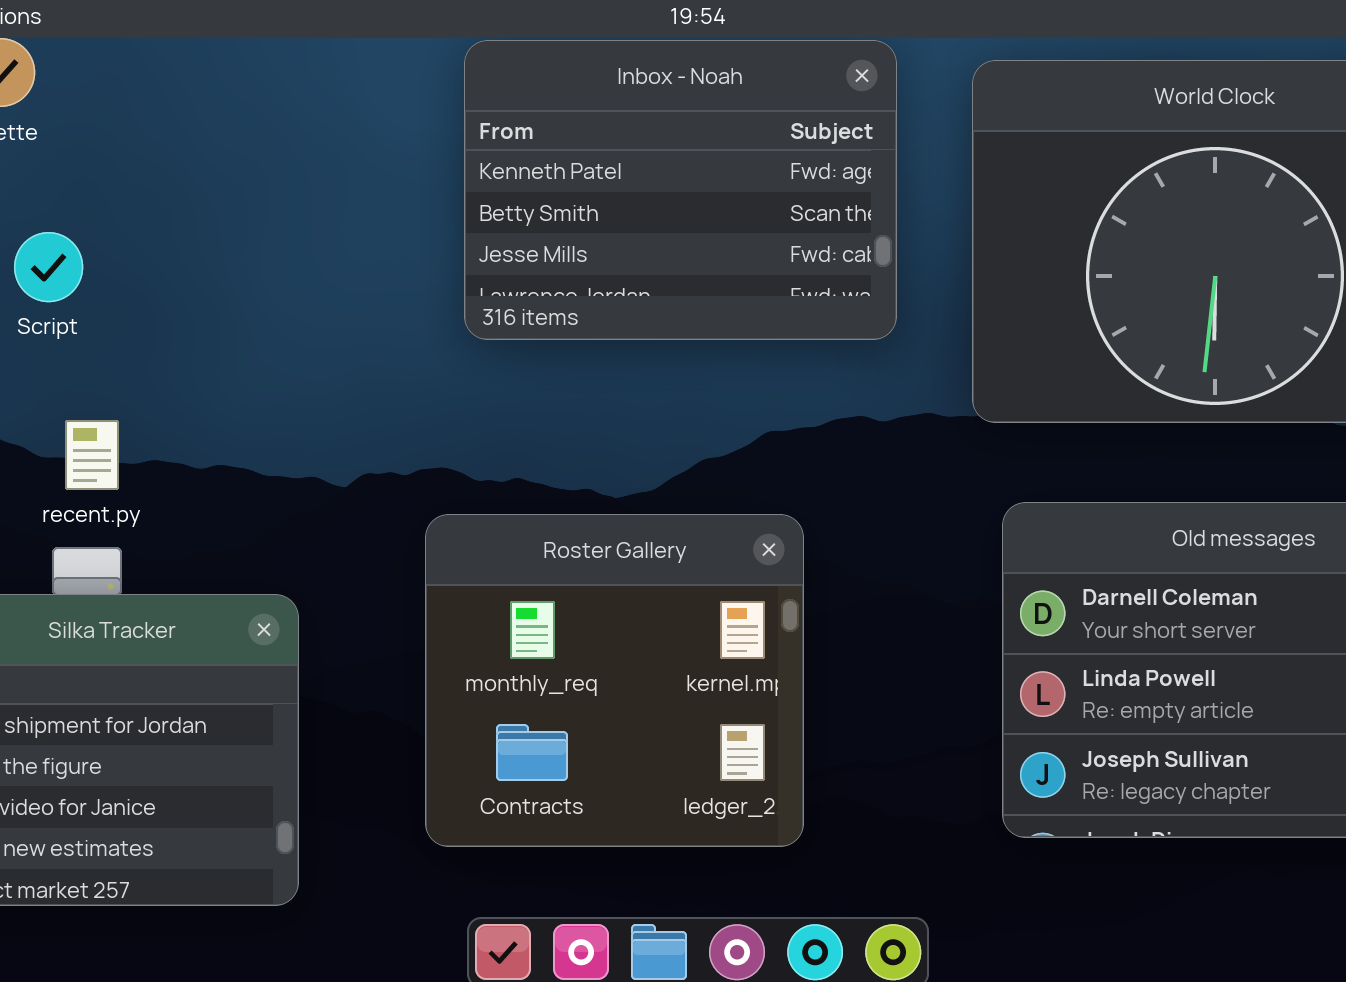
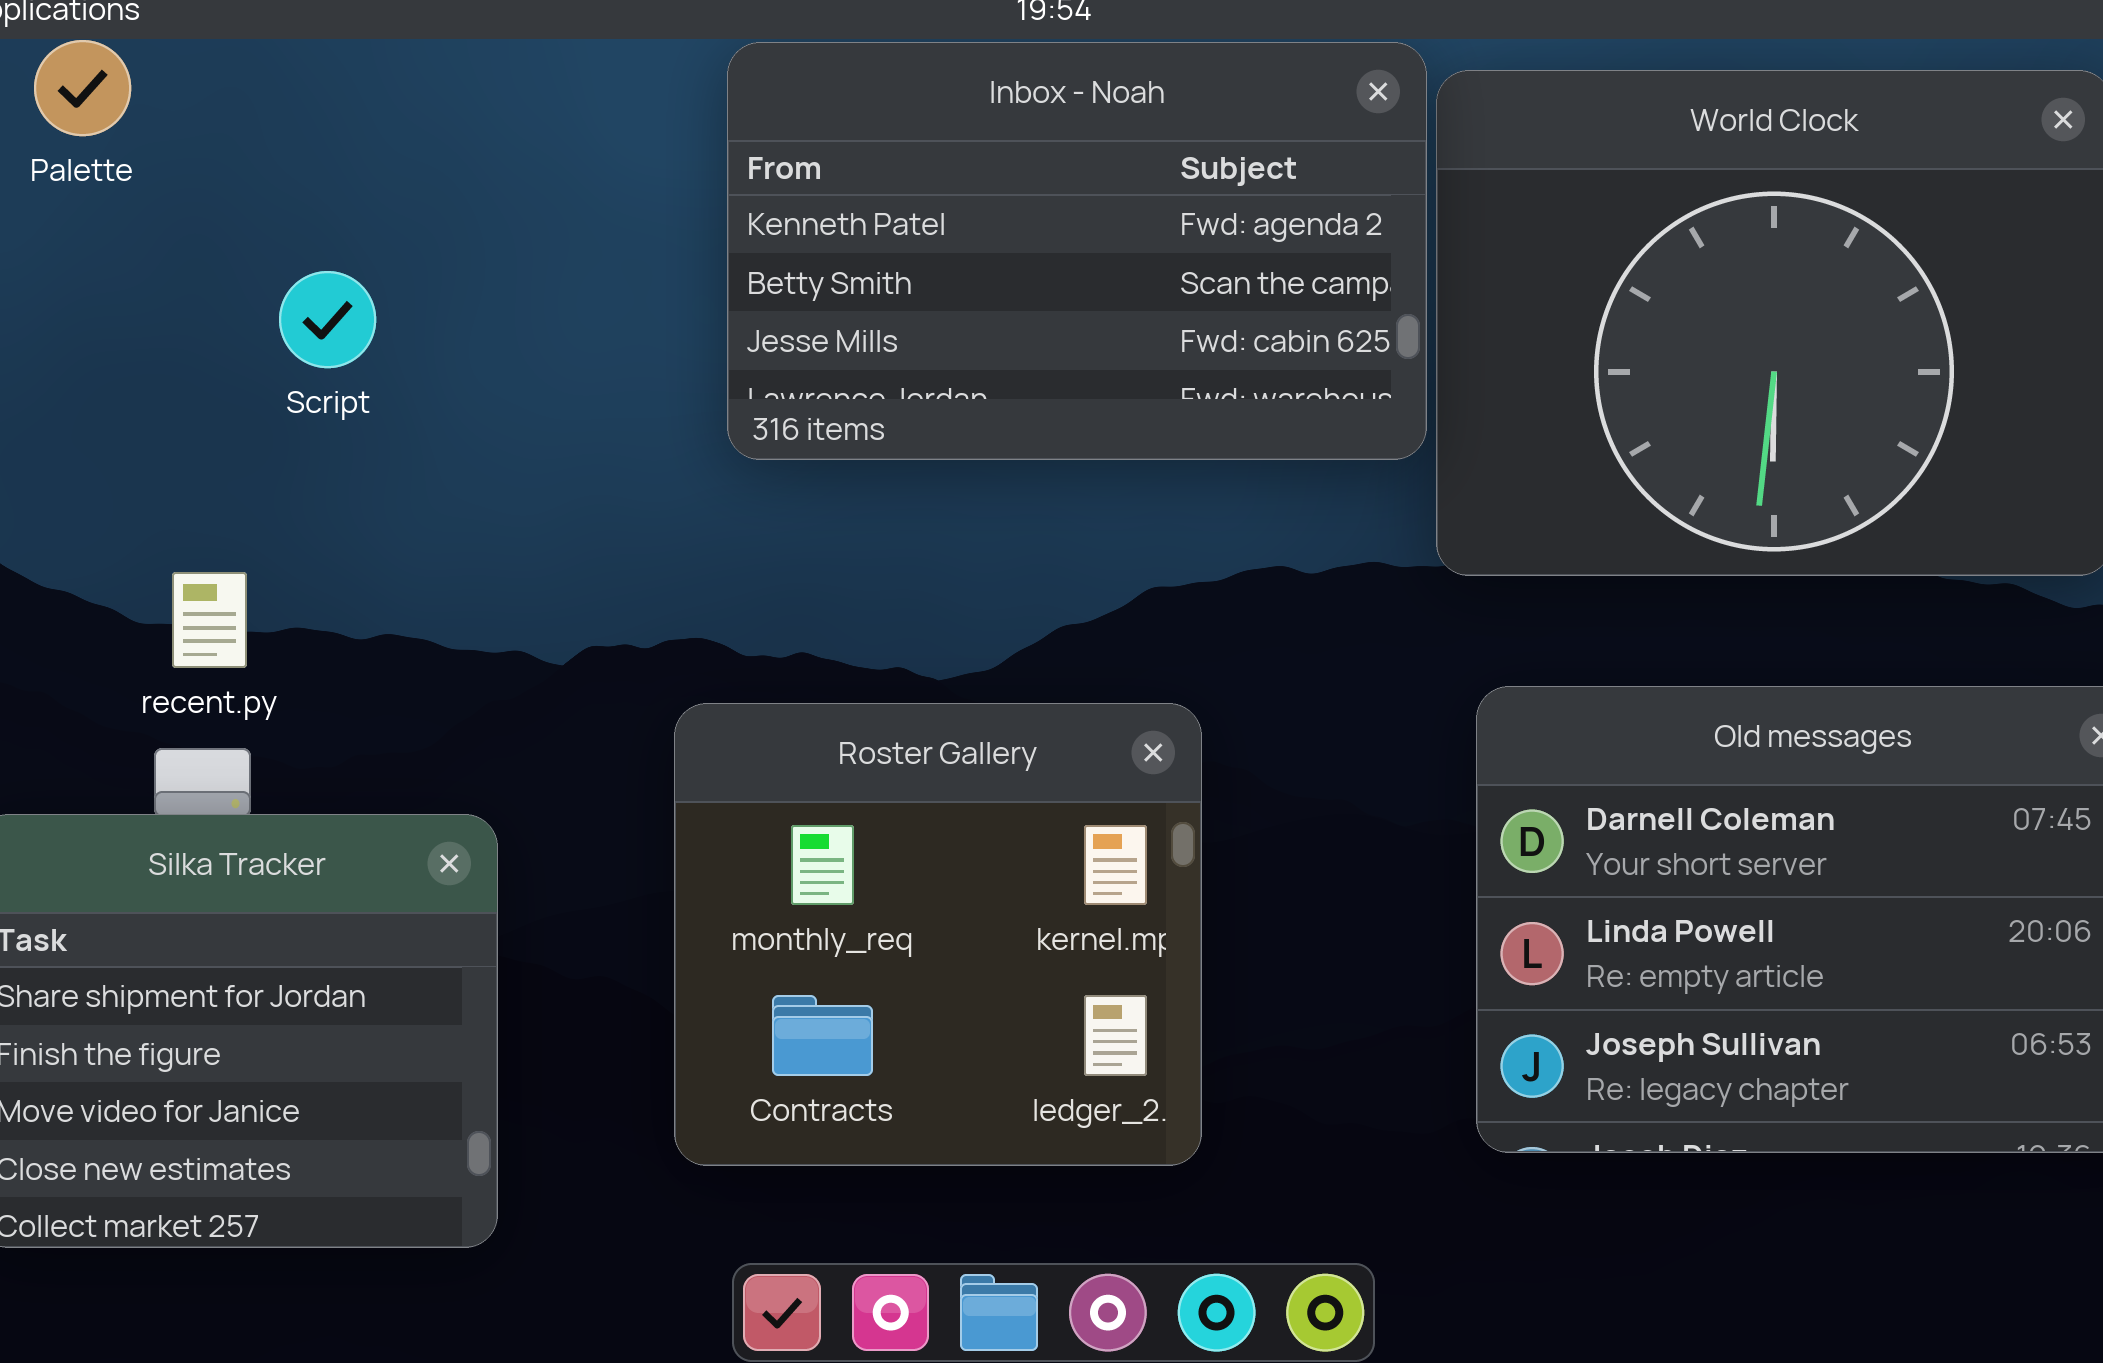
Inbox - Noah: [464,40,897,340] -> [727,42,1427,460], resized
Script: [14,232,83,302] -> [279,271,376,368], moved

